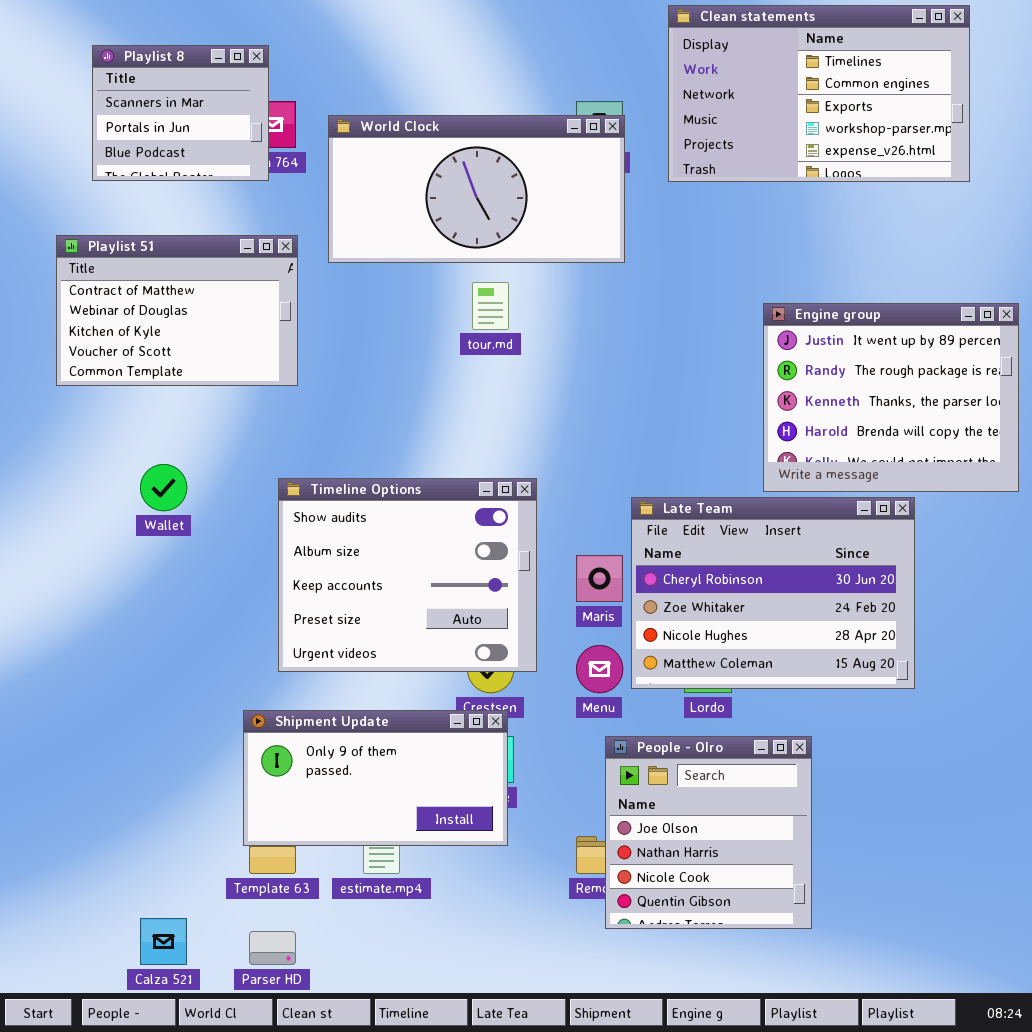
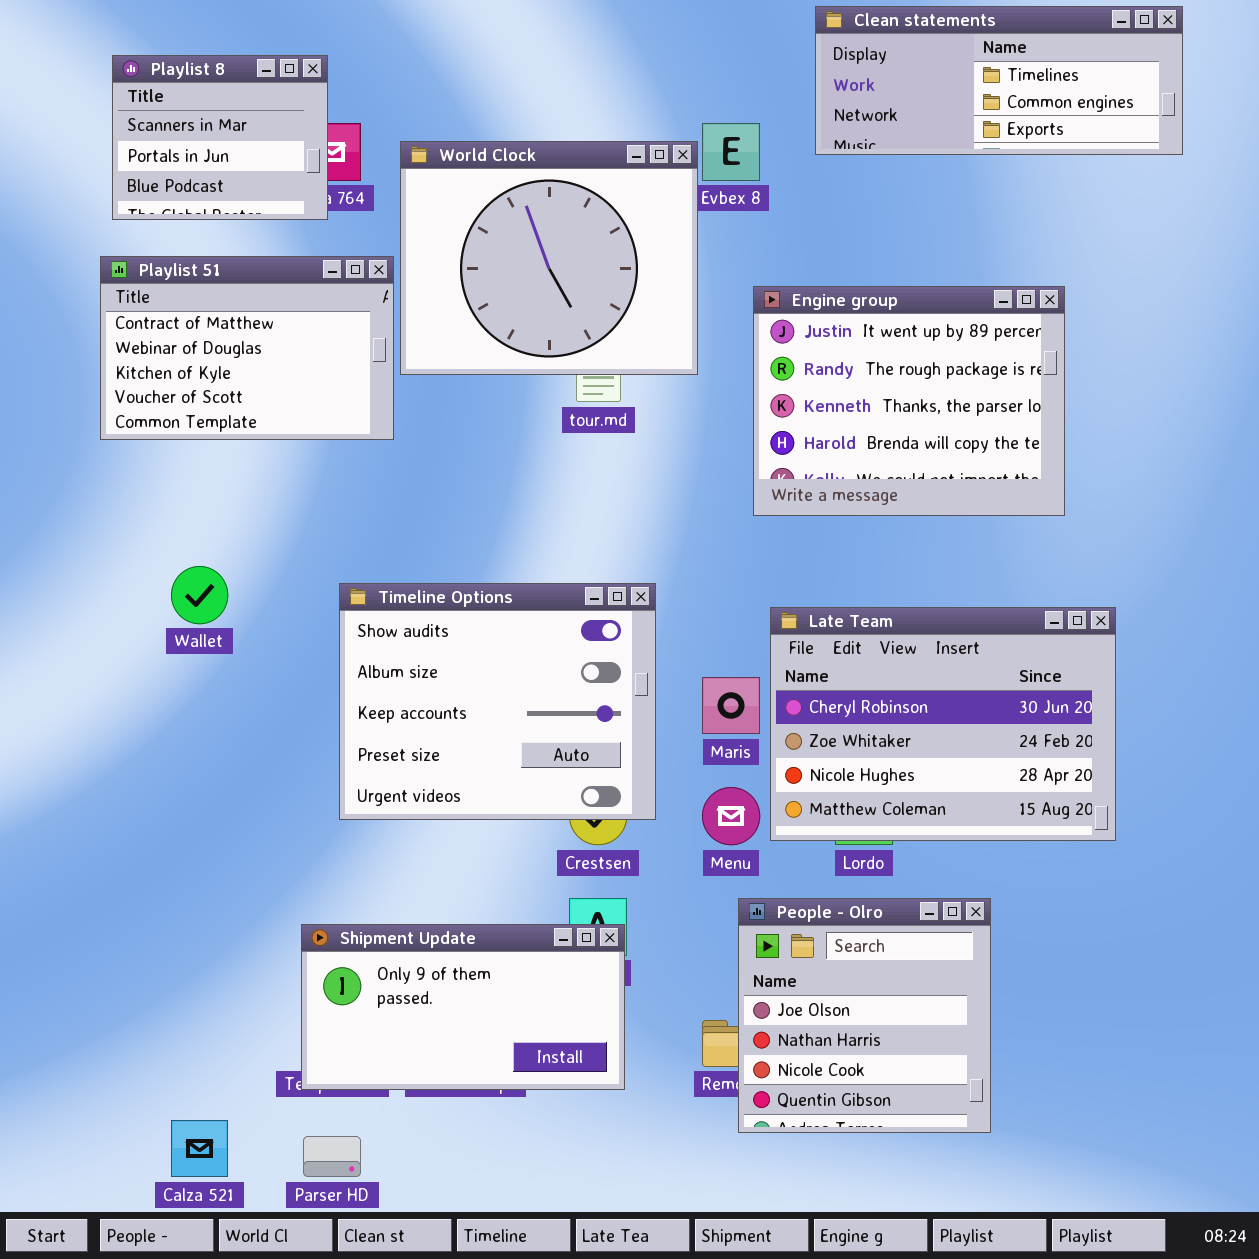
Clean statements: [668,5,970,182] -> [815,6,1183,155], resized
World Clock: [328,115,625,263] -> [400,141,698,375], resized
Playlist 51: [56,235,298,386] -> [100,256,394,440], moved
Engine group: [763,303,1019,492] -> [753,286,1065,516], moved
Shipment Update: [243,710,508,846] -> [301,924,625,1090], moved

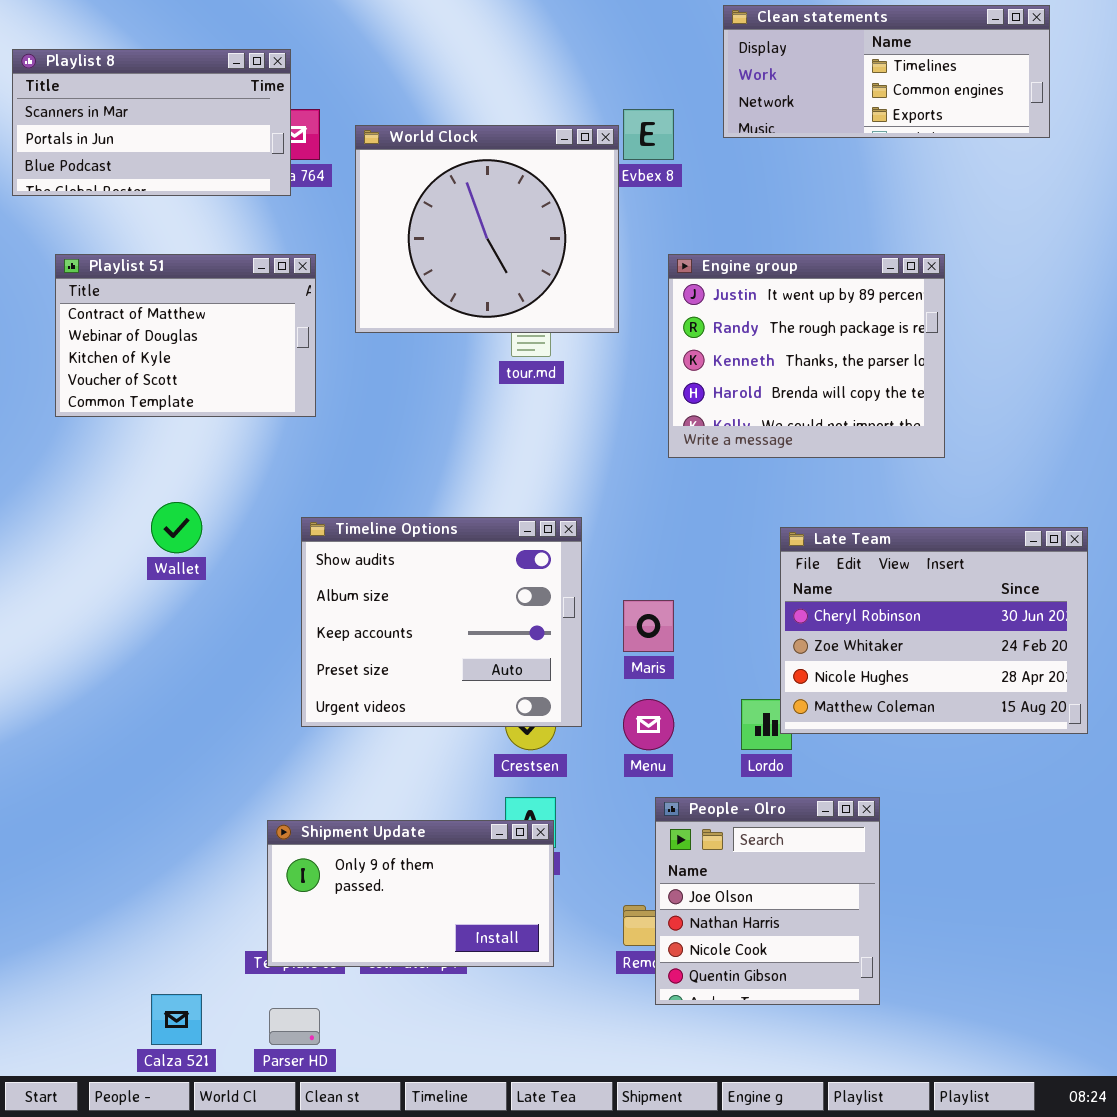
Playlist 8: [112,55,328,220] -> [12,49,291,196], resized
Playlist 51: [100,256,394,440] -> [55,254,316,417], moved
Late Team: [770,607,1116,841] -> [780,527,1088,734], moved

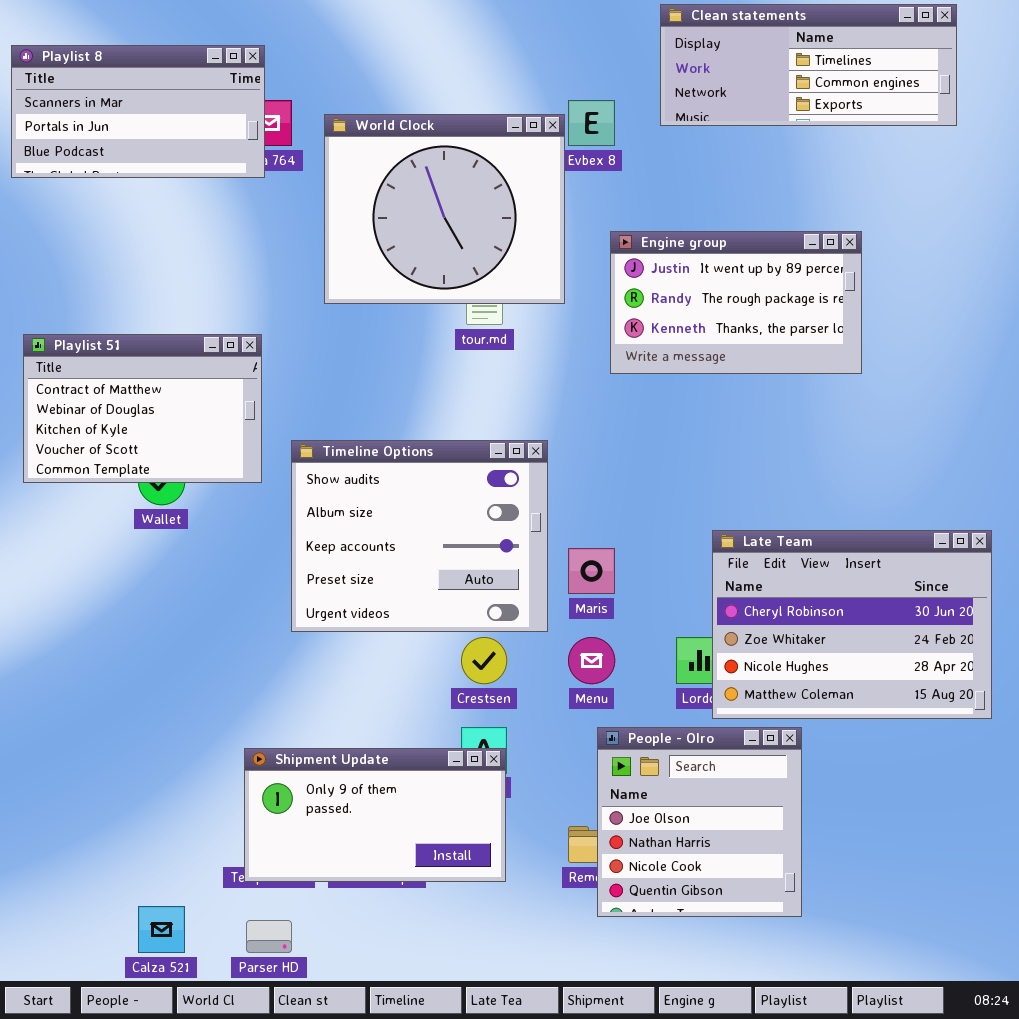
Playlist 51: [55,254,316,417] -> [23,334,262,483], moved
Engine group: [668,254,945,458] -> [610,231,862,374], resized
Timeline Options: [301,517,582,727] -> [291,440,548,632], moved
Late Team: [780,527,1088,734] -> [712,530,992,719], moved

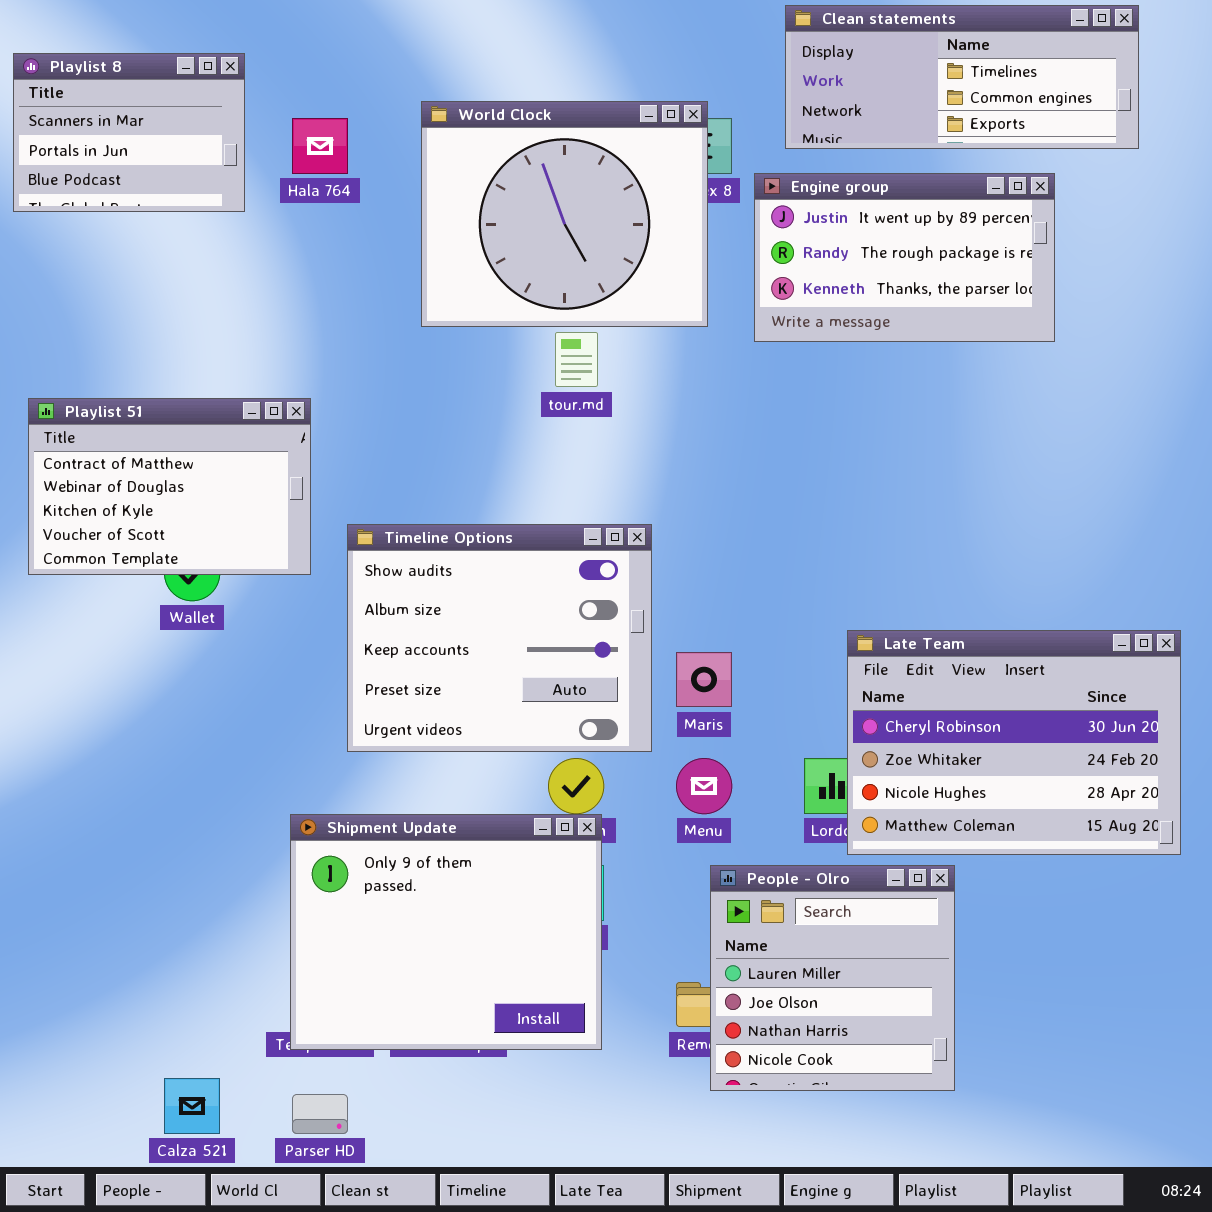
Playlist 8: [11,45,265,178] -> [13,53,245,212], resized
World Clock: [324,114,565,304] -> [421,101,708,327], moved
Engine group: [610,231,862,374] -> [754,173,1055,342], moved
People - Olro: [597,727,802,917] -> [710,865,955,1091], scrolled up 1 row
Shipment Update: [244,748,506,882] -> [290,814,602,1050], resized

